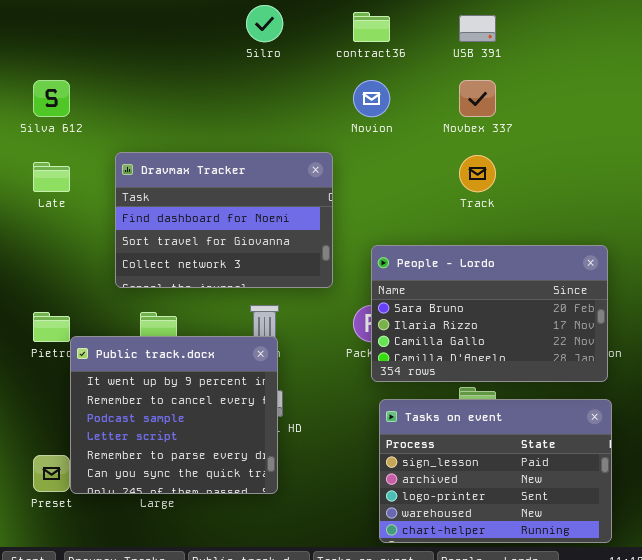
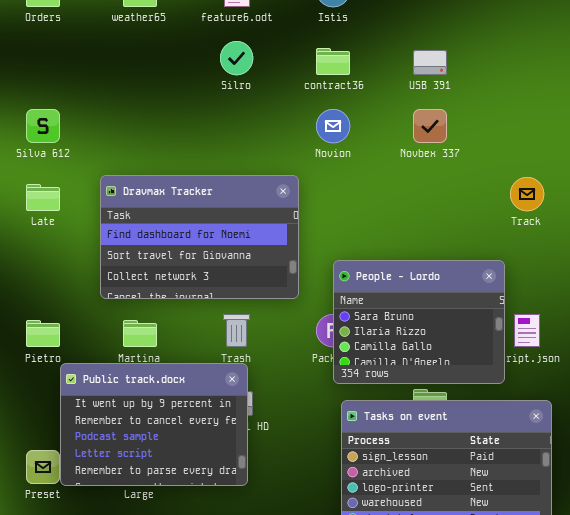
Track: [459,155,496,192] -> [510,177,544,211], moved
People - Lordo: [371,245,608,382] -> [333,260,505,384], resized
Public track.docx: [70,336,278,494] -> [60,363,248,486], resized

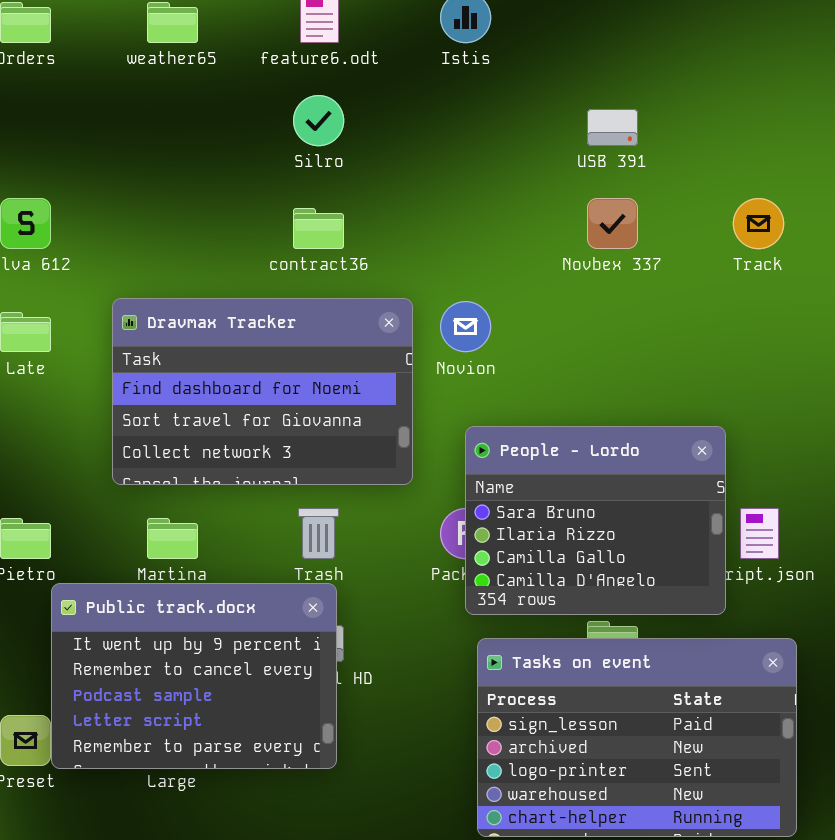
contract36: [316,48,350,75] -> [293,208,344,249], moved
Novion: [316,109,350,143] -> [440,301,491,352], moved
Track: [510,177,544,211] -> [733,198,784,249], moved

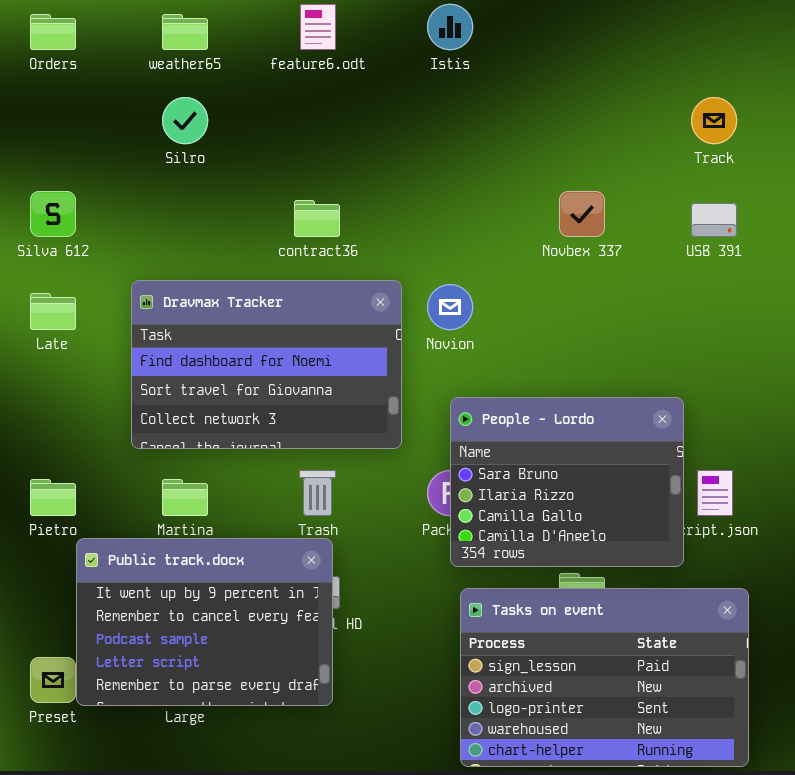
Silro: [293,95,344,146] -> [162,97,208,144], moved
USB 391: [587,109,638,146] -> [691,203,737,237], moved
Track: [733,198,784,249] -> [691,97,737,144], moved

